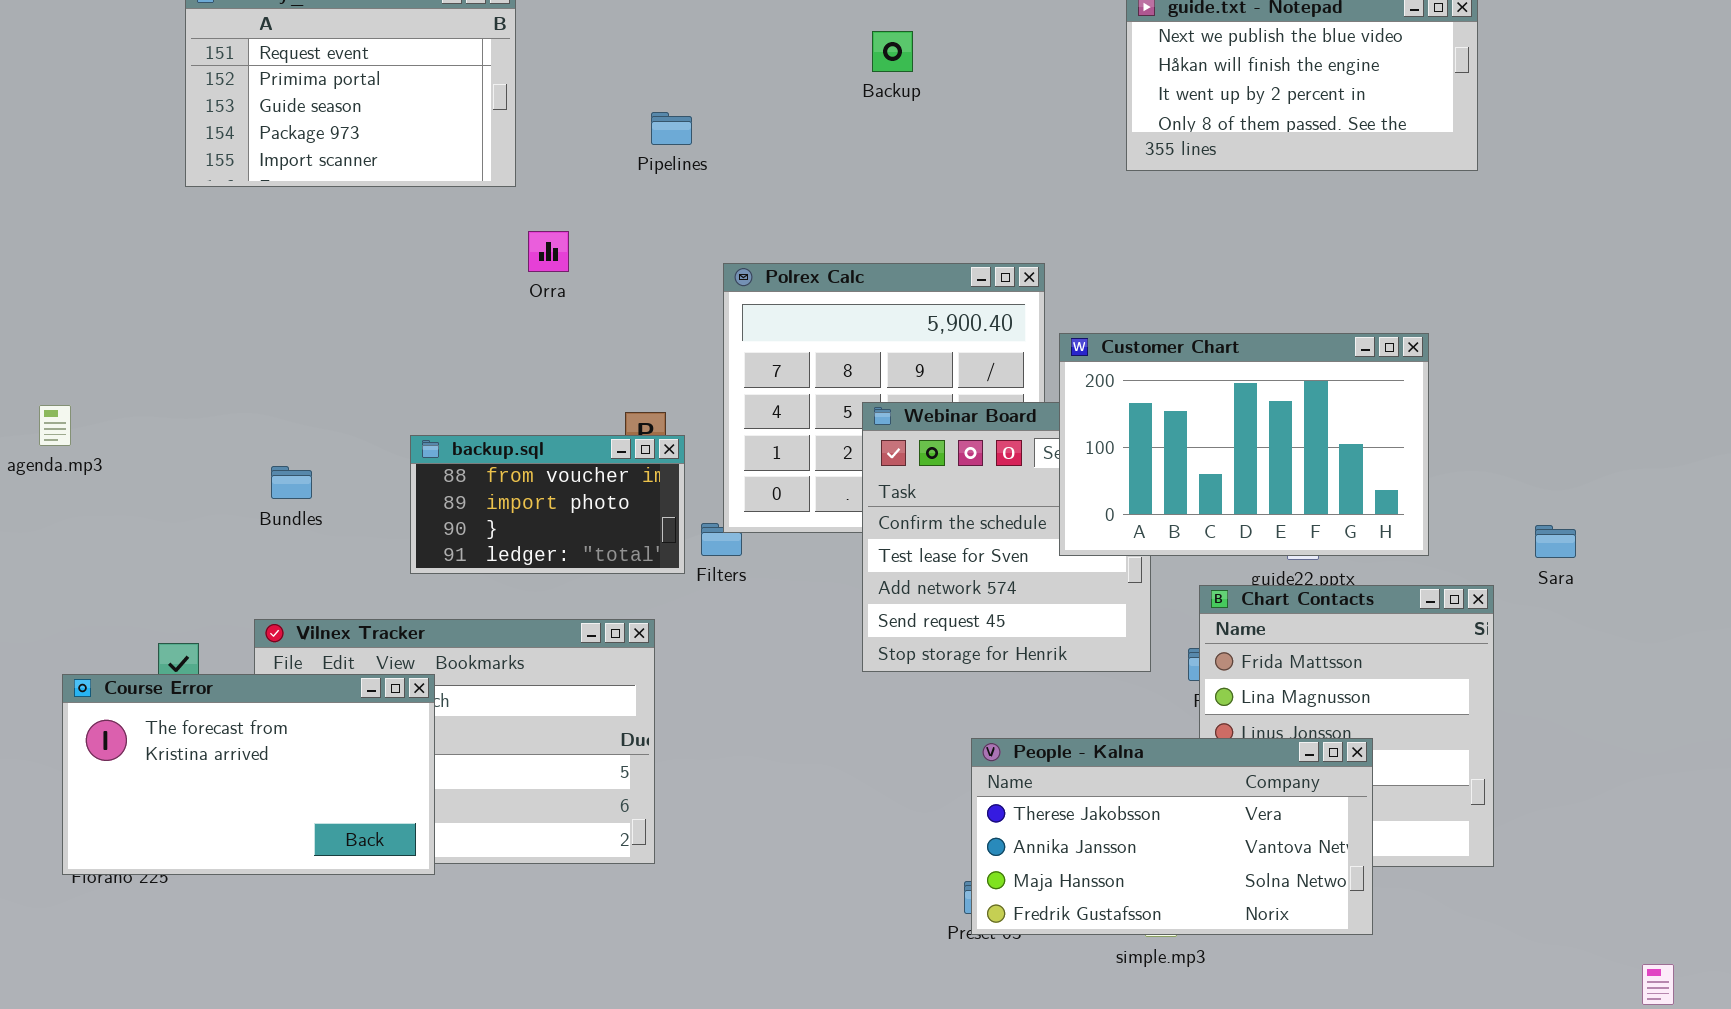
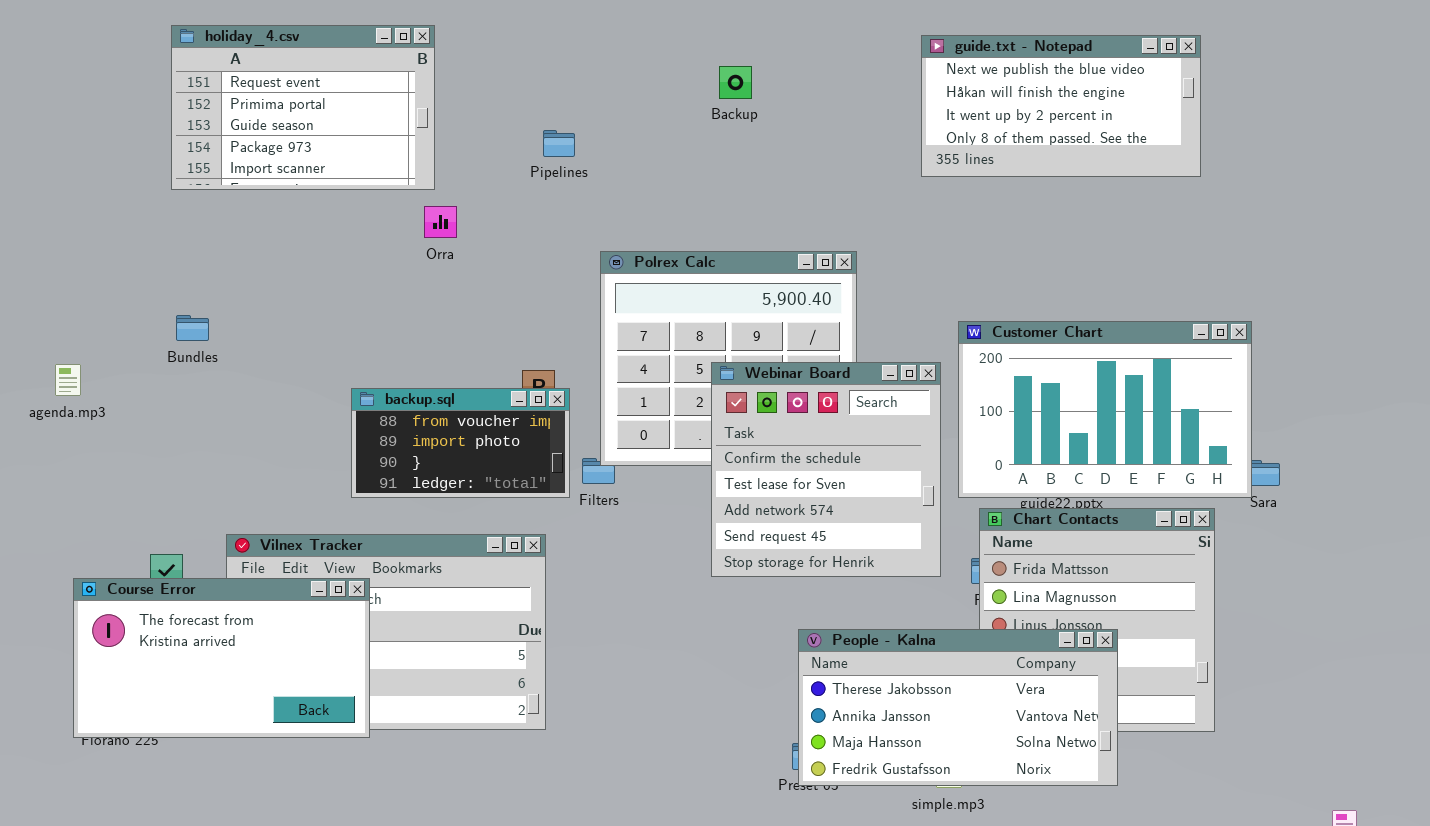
Orra: [528,231,569,272] -> [424,206,457,238], moved
Customer Chart: [1059,333,1429,556] -> [958,321,1252,498], moved
Bundles: [271,466,312,499] -> [176,315,209,341], moved

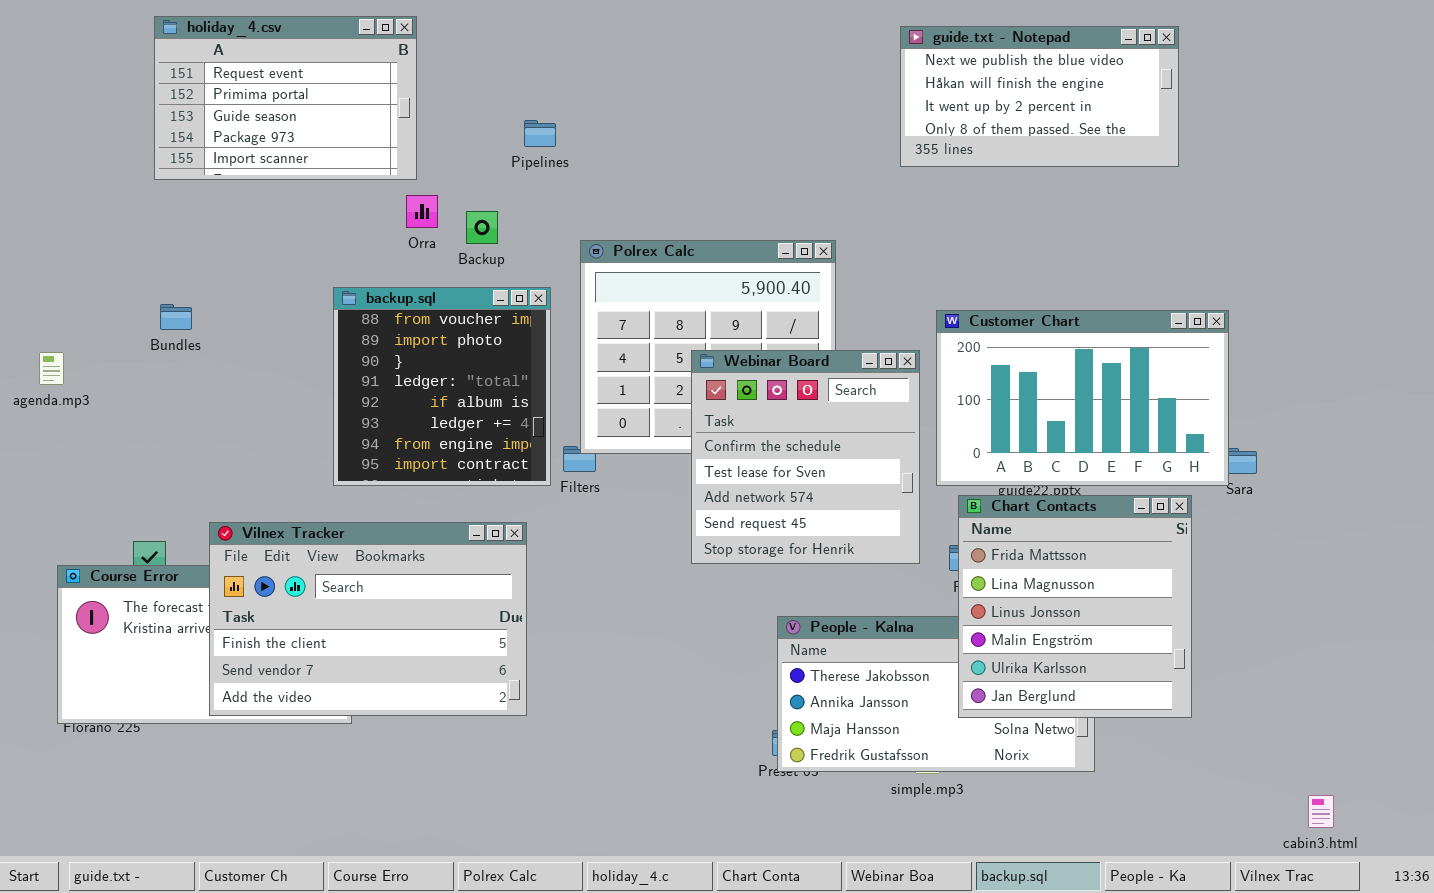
Backup: [719,66,752,99] -> [466,211,498,244], moved
backup.sql: [351,388,570,498] -> [333,287,551,486], resized
Chart Contacts: [979,508,1215,732] -> [958,495,1192,718], raised
Vilnex Tracker: [226,534,546,730] -> [209,522,527,716], raised

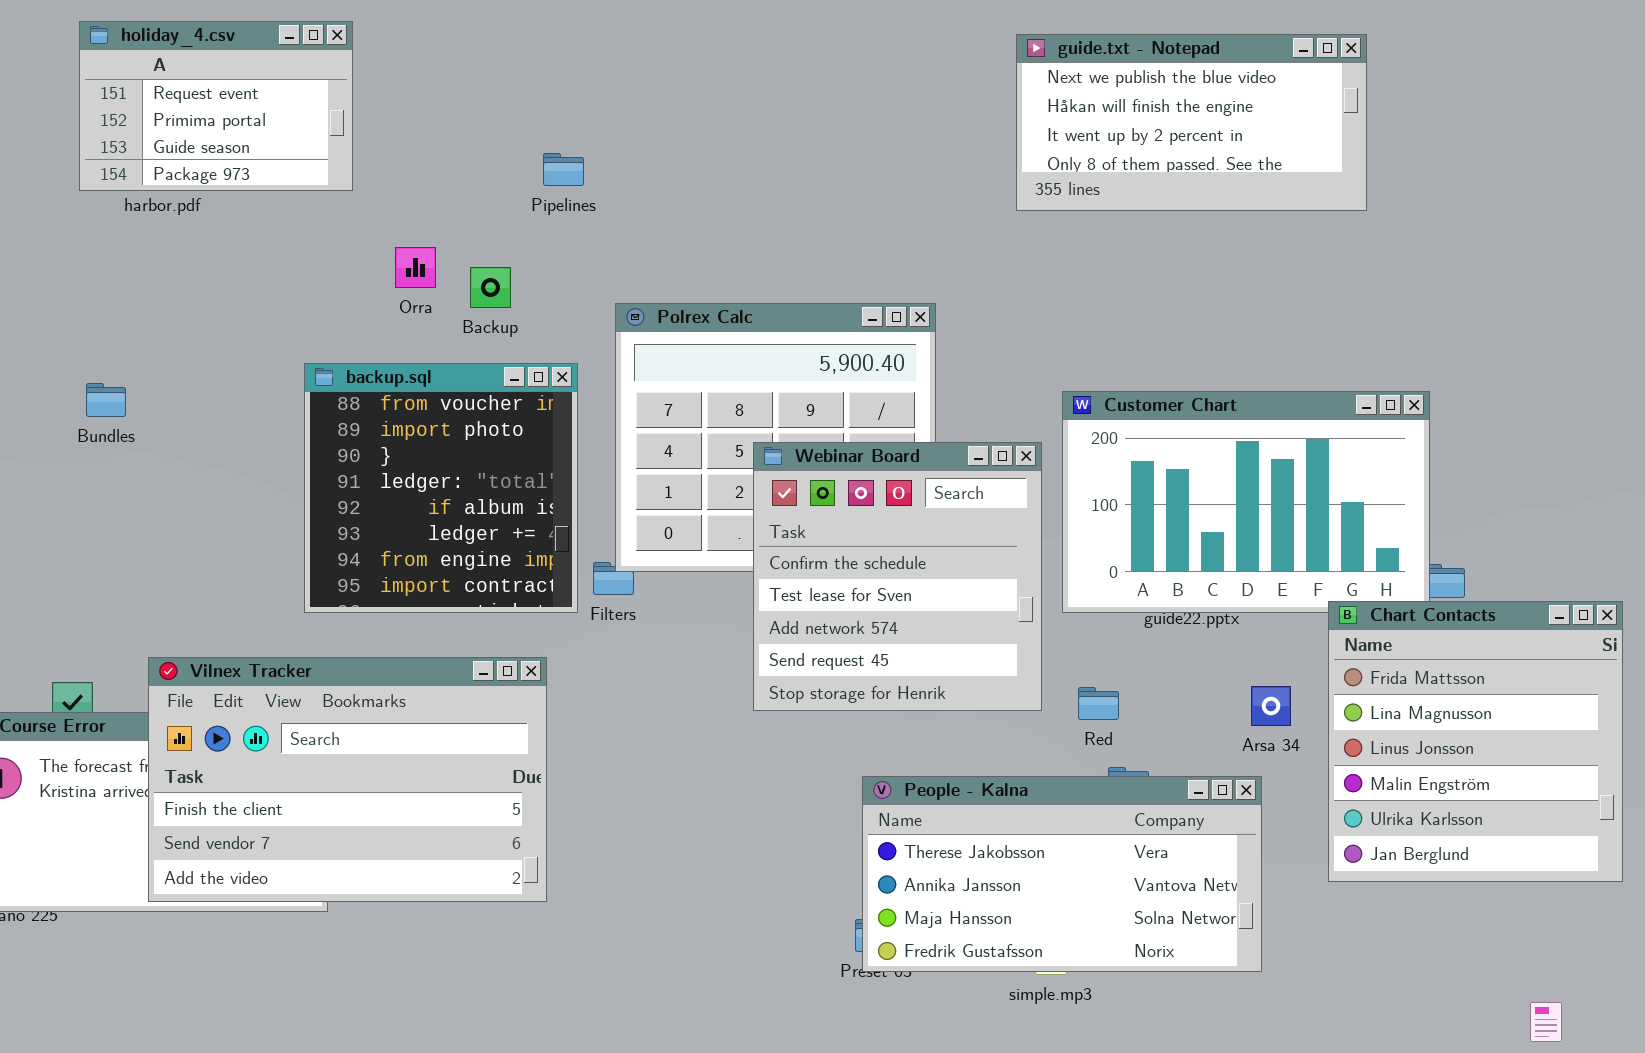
holiday_4.csv: [154,16,417,180] -> [79,21,353,191], resized
Chart Contacts: [958,495,1192,718] -> [1328,601,1623,882], moved

